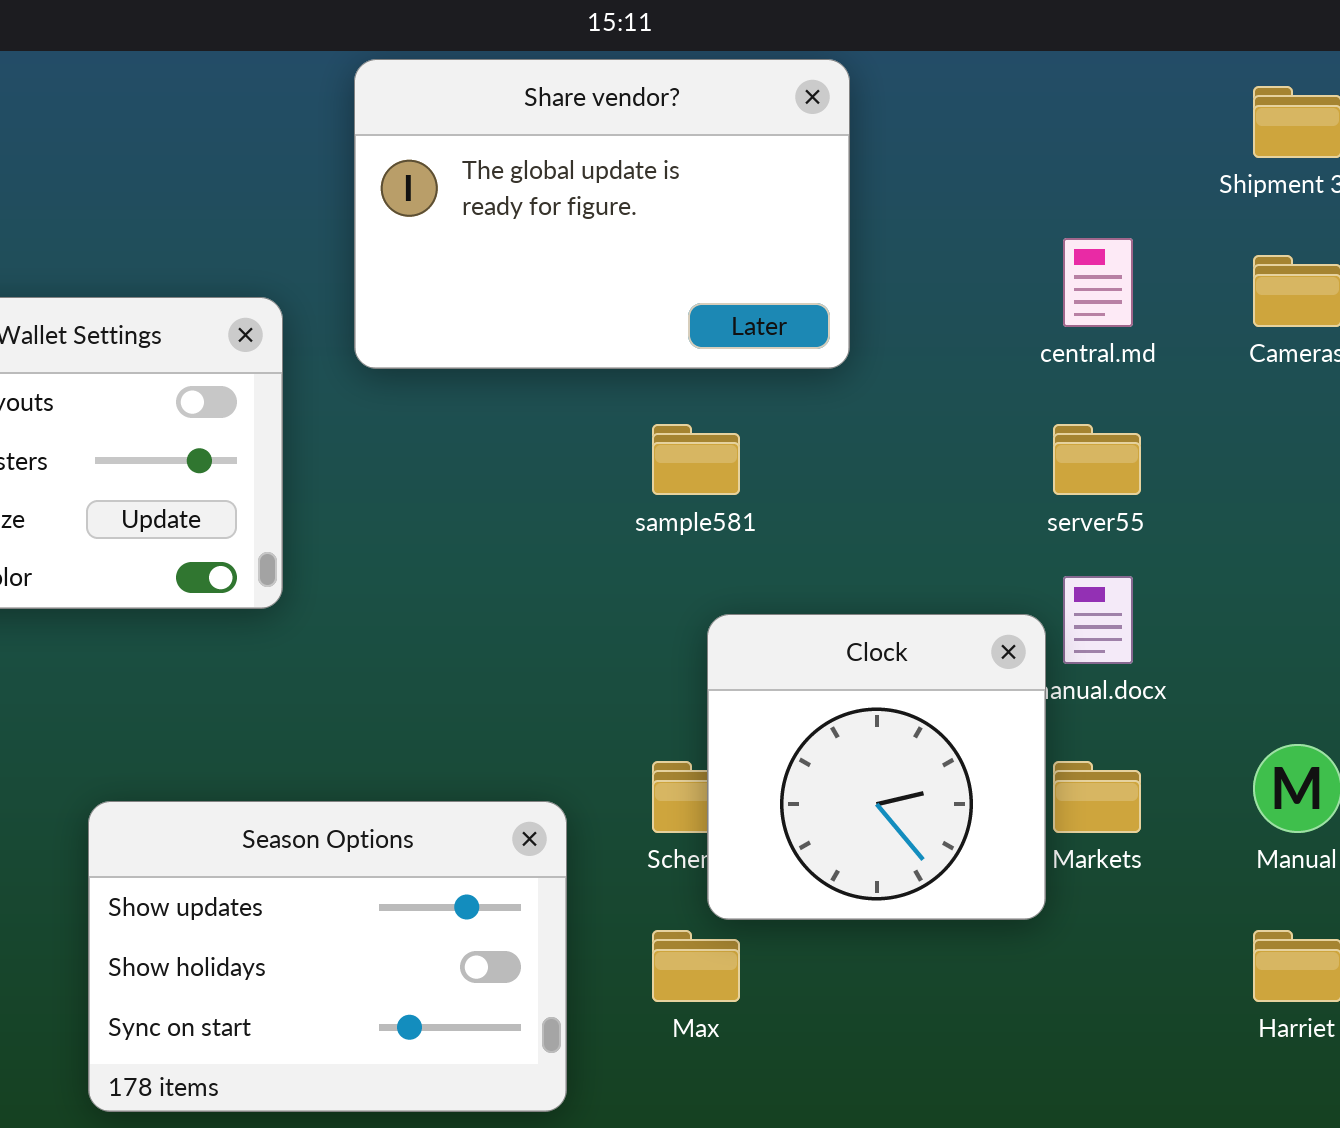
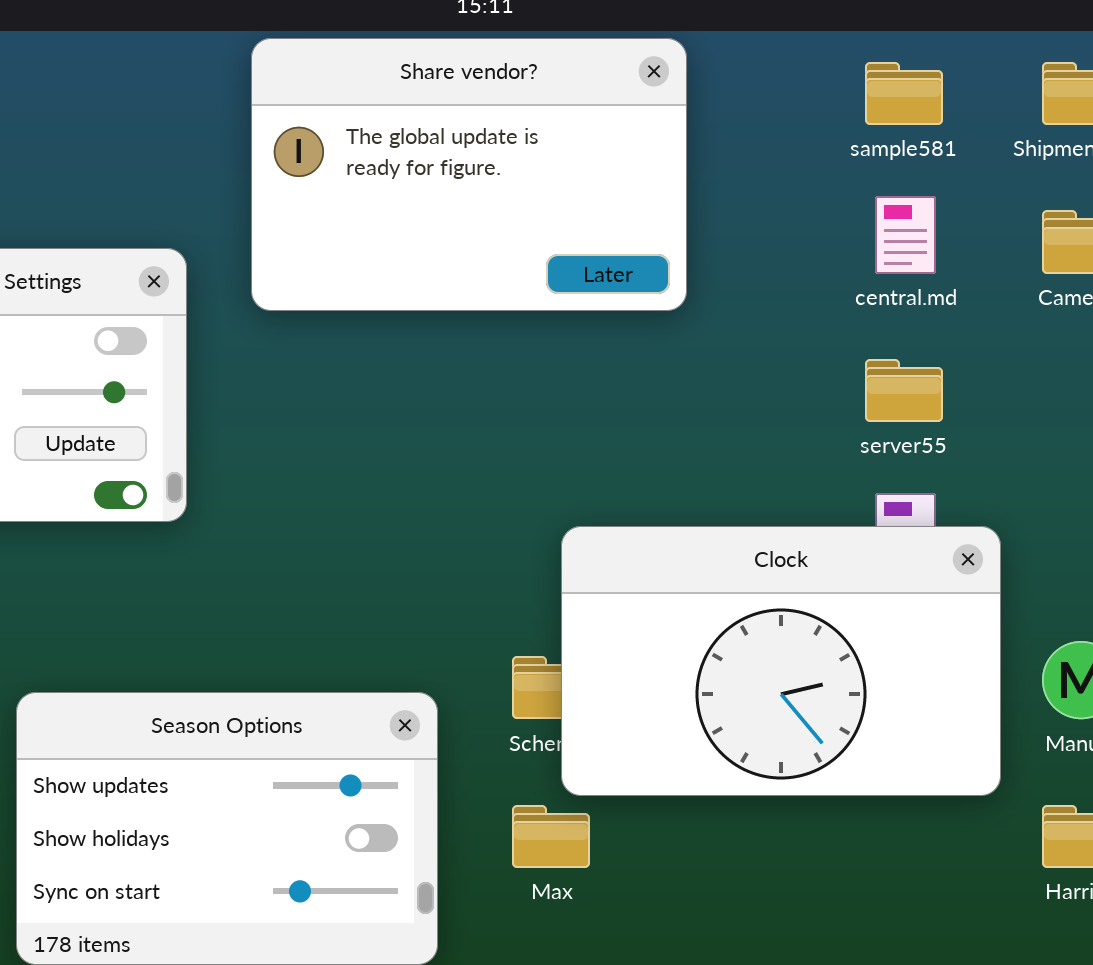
sample581: [652,424,740,495] -> [865,62,943,125], moved
Clock: [707,614,1046,920] -> [561,526,1001,796], resized

